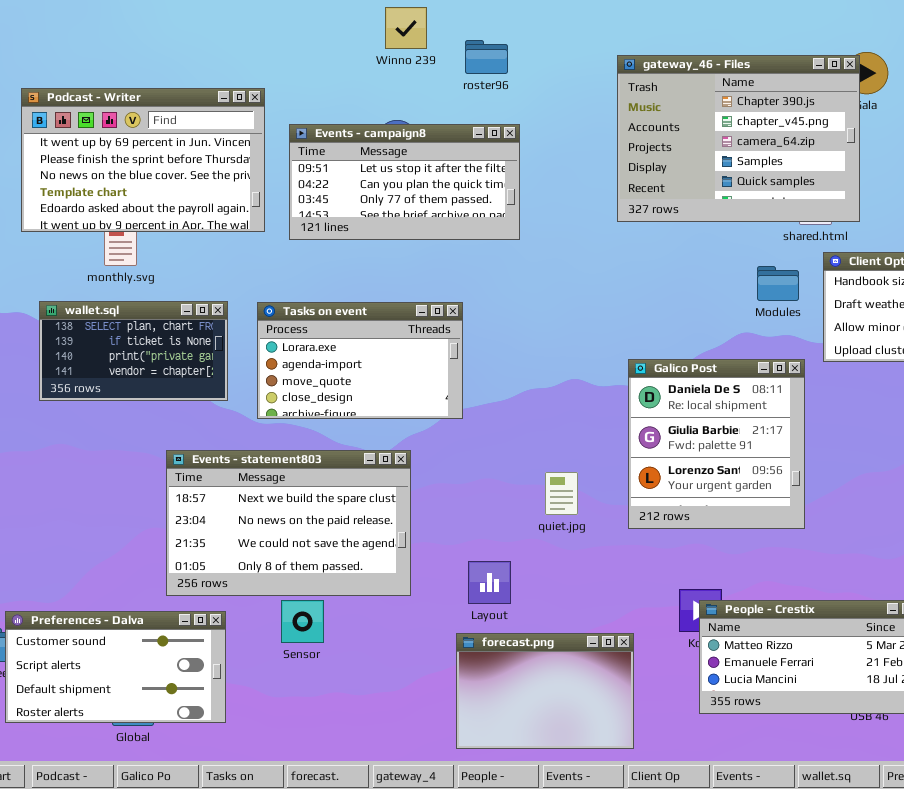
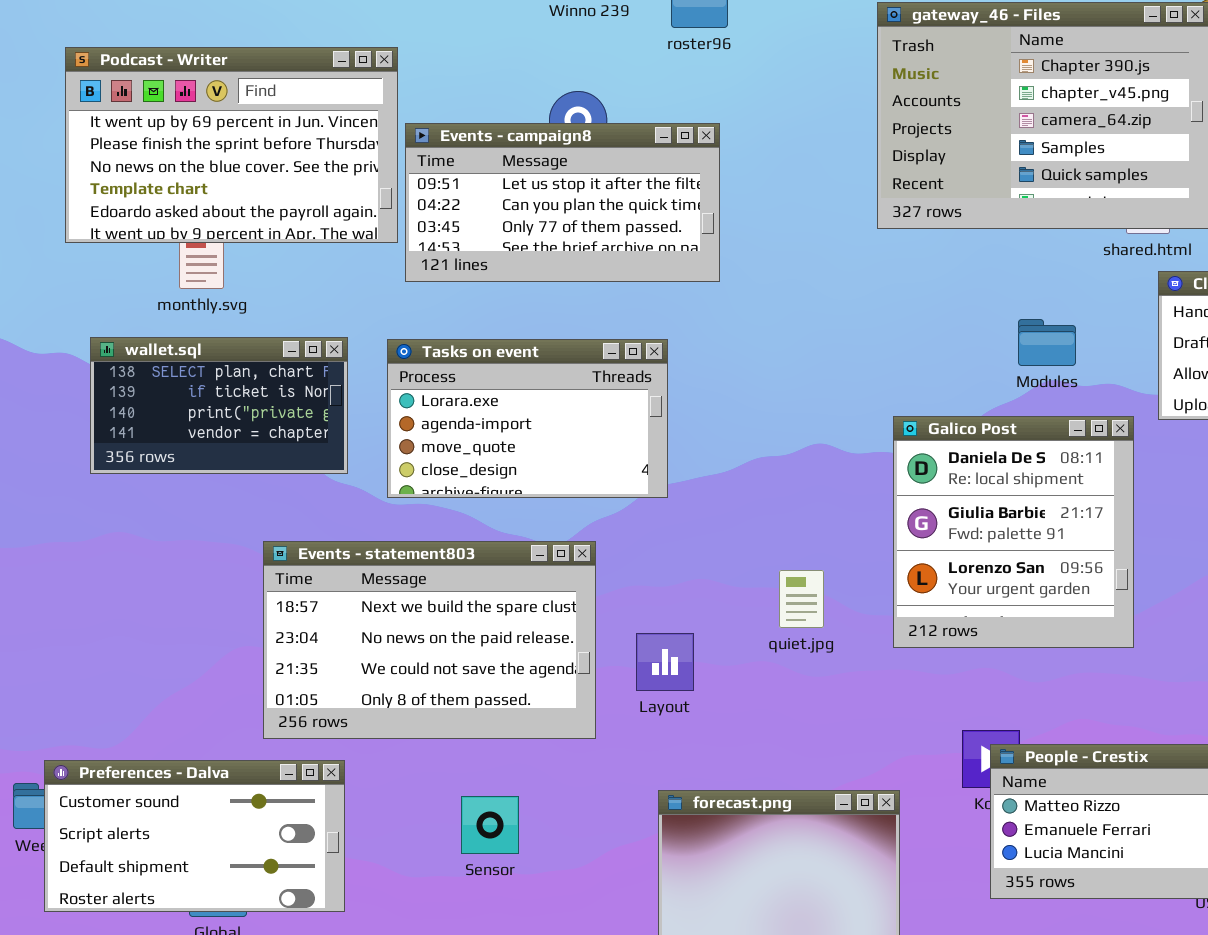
Events - campaign8: [289,124,520,240] -> [405,123,720,282], moved
Modules: [757,266,799,301] -> [1018,319,1076,366], moved
Layout: [468,561,511,604] -> [636,633,694,691], moved
Sensor: [281,600,324,643] -> [461,796,519,854], moved

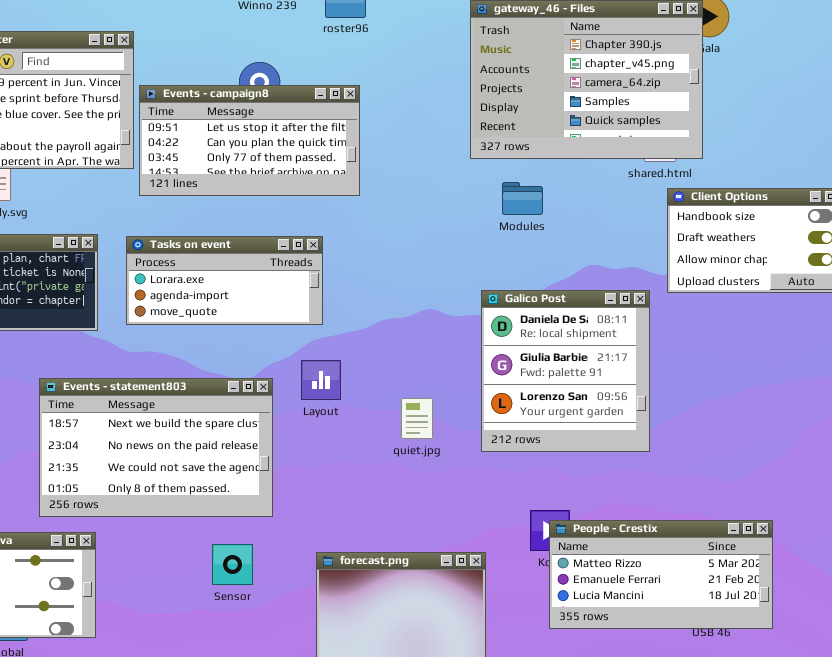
Modules: [1018,319,1076,366] -> [502,182,543,215], moved
Tasks on event: [387,339,668,498] -> [126,236,323,325], resized
Layout: [636,633,694,691] -> [301,360,341,400], moved
Sensor: [461,796,519,854] -> [212,544,253,585], moved

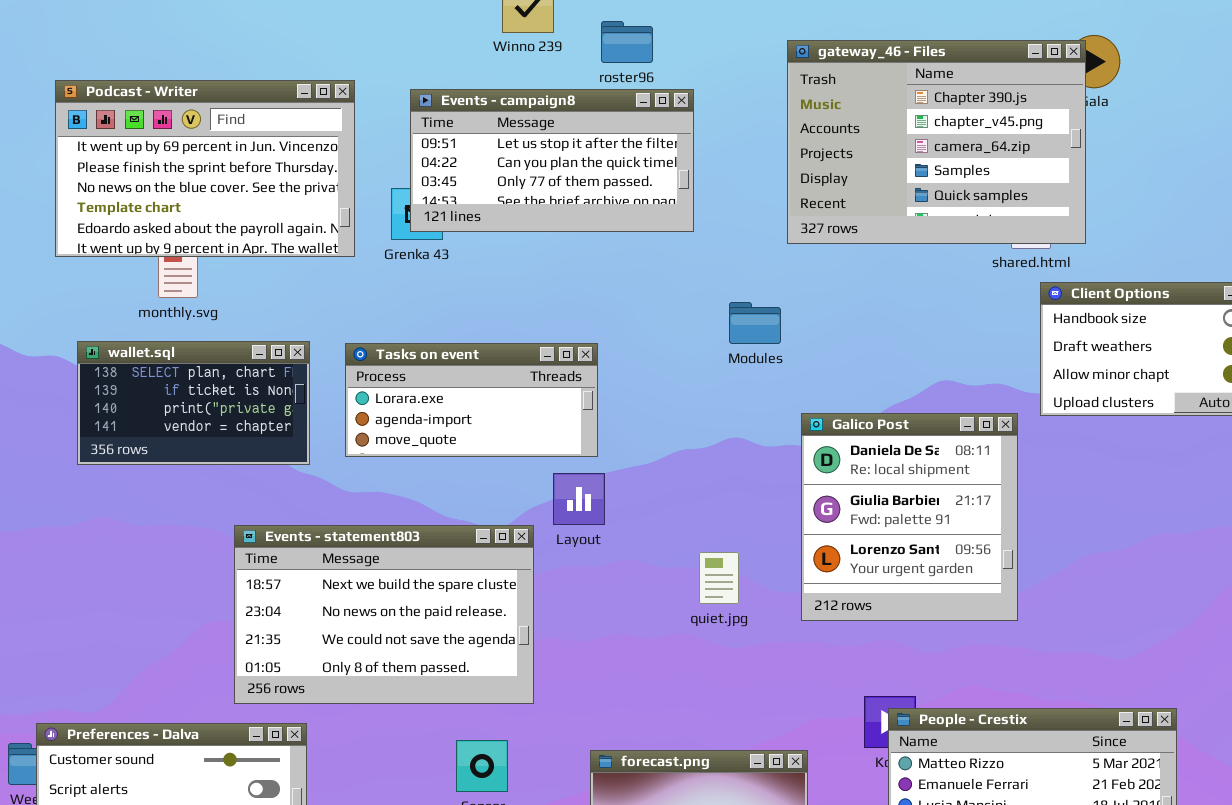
Events - campaign8: [139,85,360,196] -> [410,89,694,232], moved
Modules: [502,182,543,215] -> [729,302,781,344], moved
Layout: [301,360,341,400] -> [553,473,605,525], moved

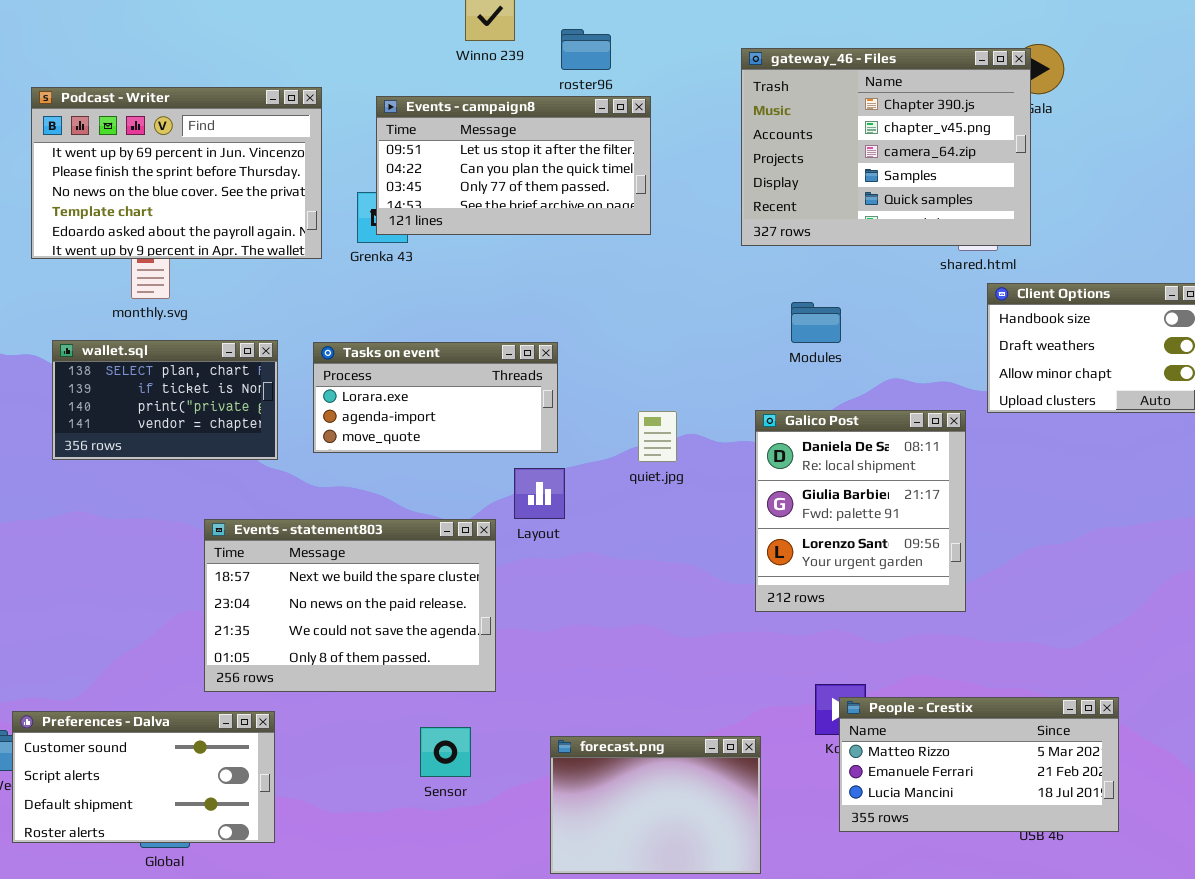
Modules: [729,302,781,344] -> [791,302,841,343], moved
quiet.jpg: [699,552,739,604] -> [638,411,677,462], moved

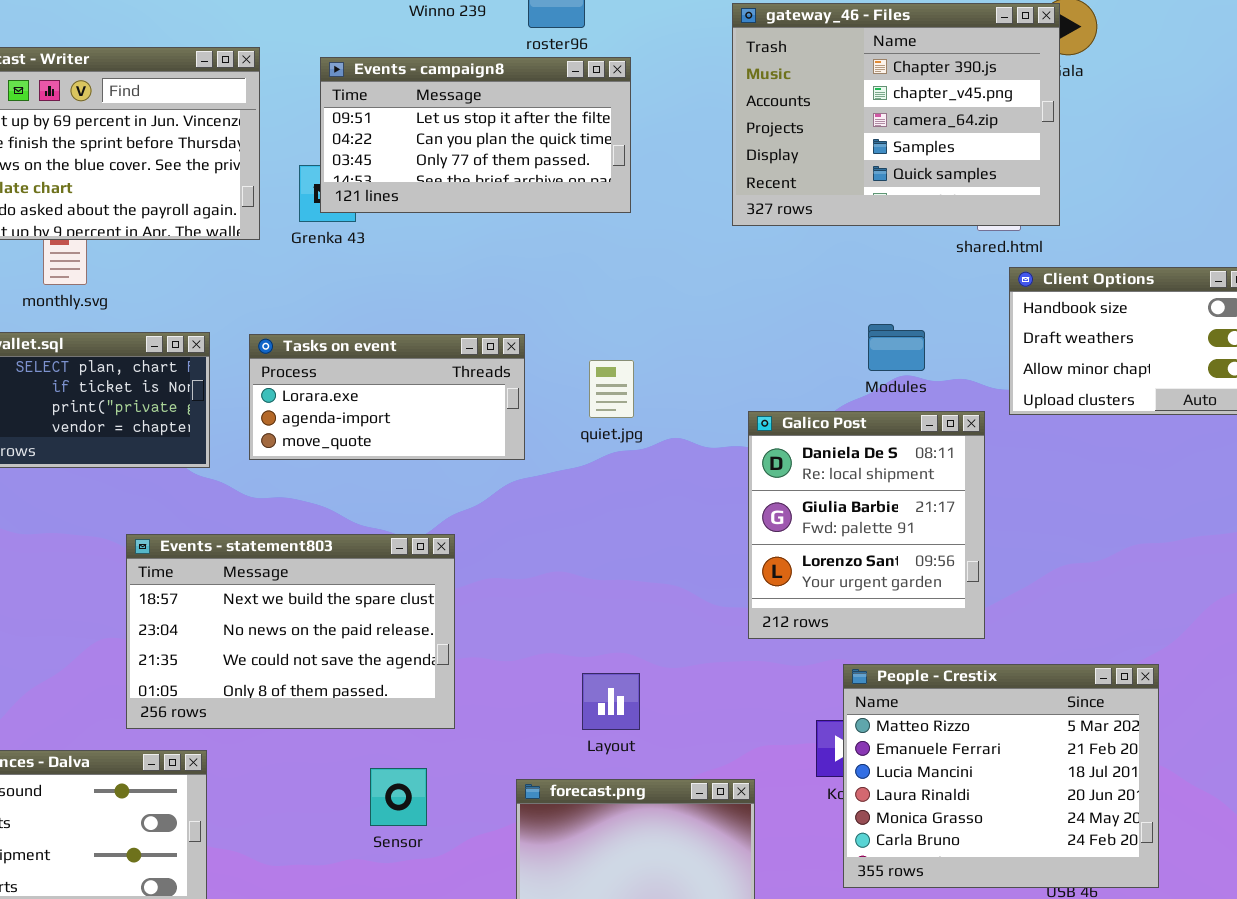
Modules: [791,302,841,343] -> [868,324,925,371], moved
quiet.jpg: [638,411,677,462] -> [589,360,634,418], moved
Layout: [514,468,565,519] -> [582,673,640,730], moved
People - Crestix: [839,697,1119,832] -> [843,664,1159,888], resized

